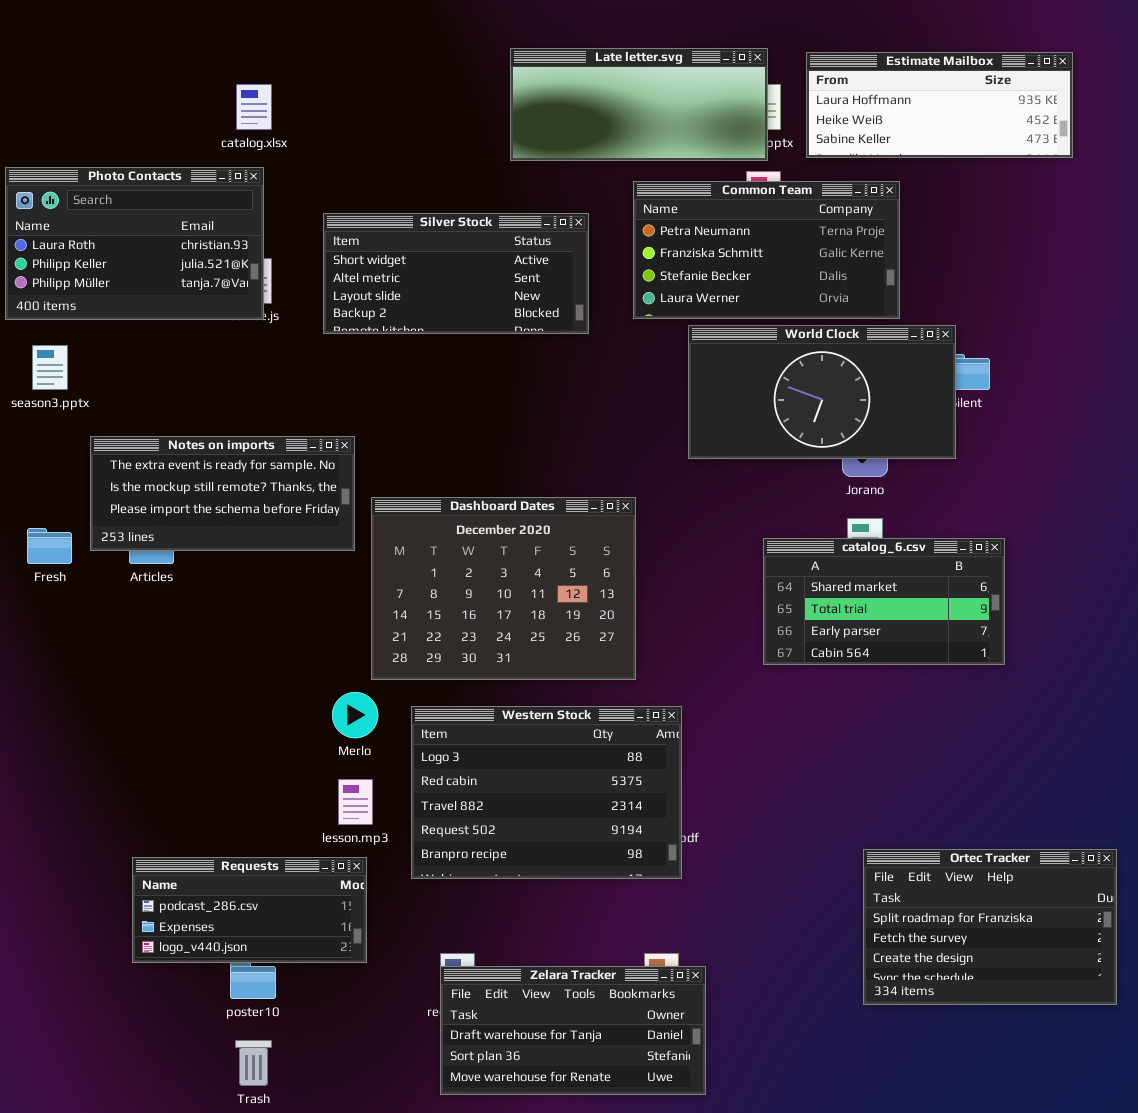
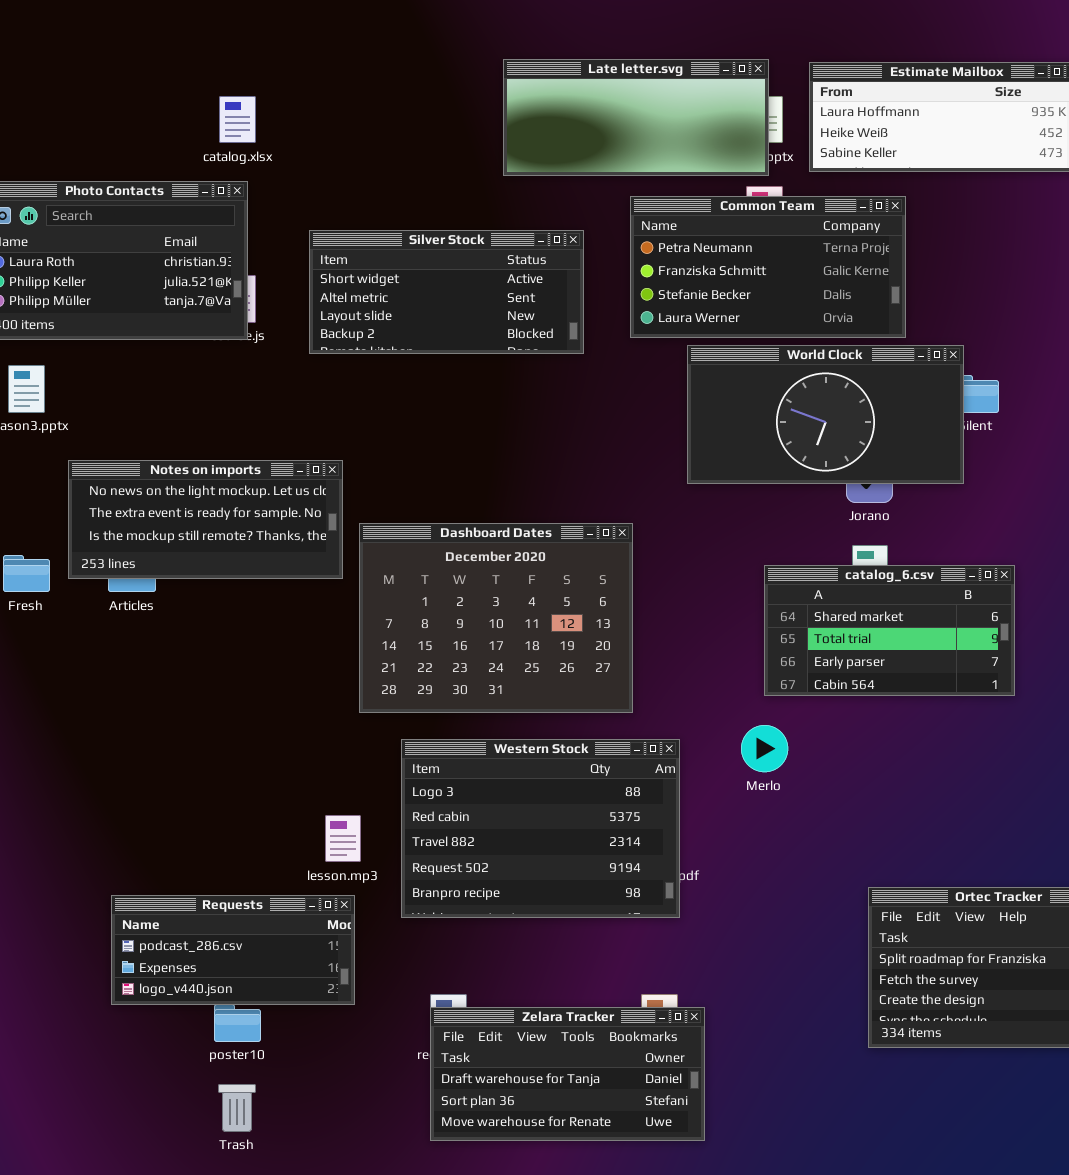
Notes on imports: [90,436,355,551] -> [68,460,343,579], scrolled up 1 row
Merlo: [332,692,378,738] -> [741,725,788,772], moved

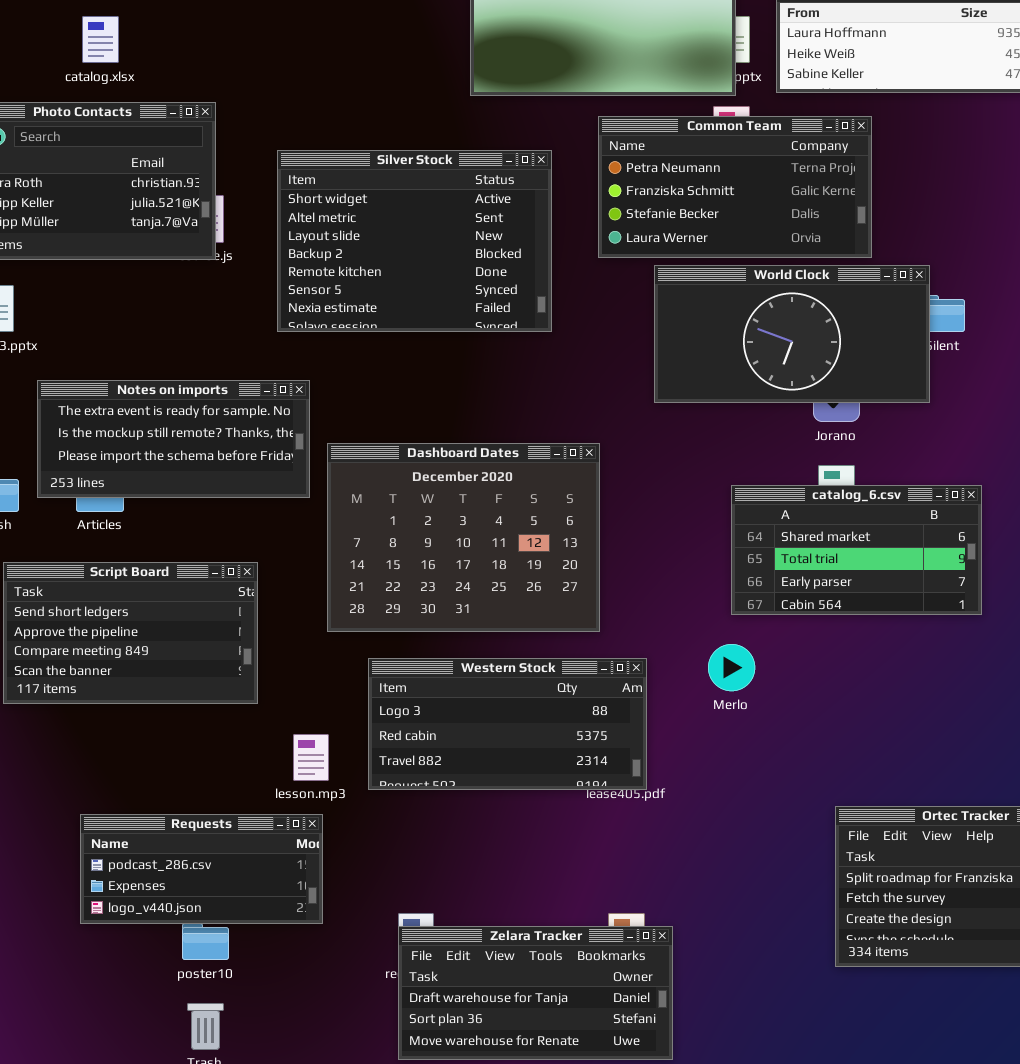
catalog.xlsx: [219,96,256,143] -> [82,16,119,63], moved
Silver Stock: [309,230,584,354] -> [277,150,552,332], resized
Notes on imports: [68,460,343,579] -> [37,380,310,498], scrolled down 1 row
Script Board: none -> [3,562,258,704], opened
Western Stock: [401,739,680,918] -> [368,658,647,790], resized

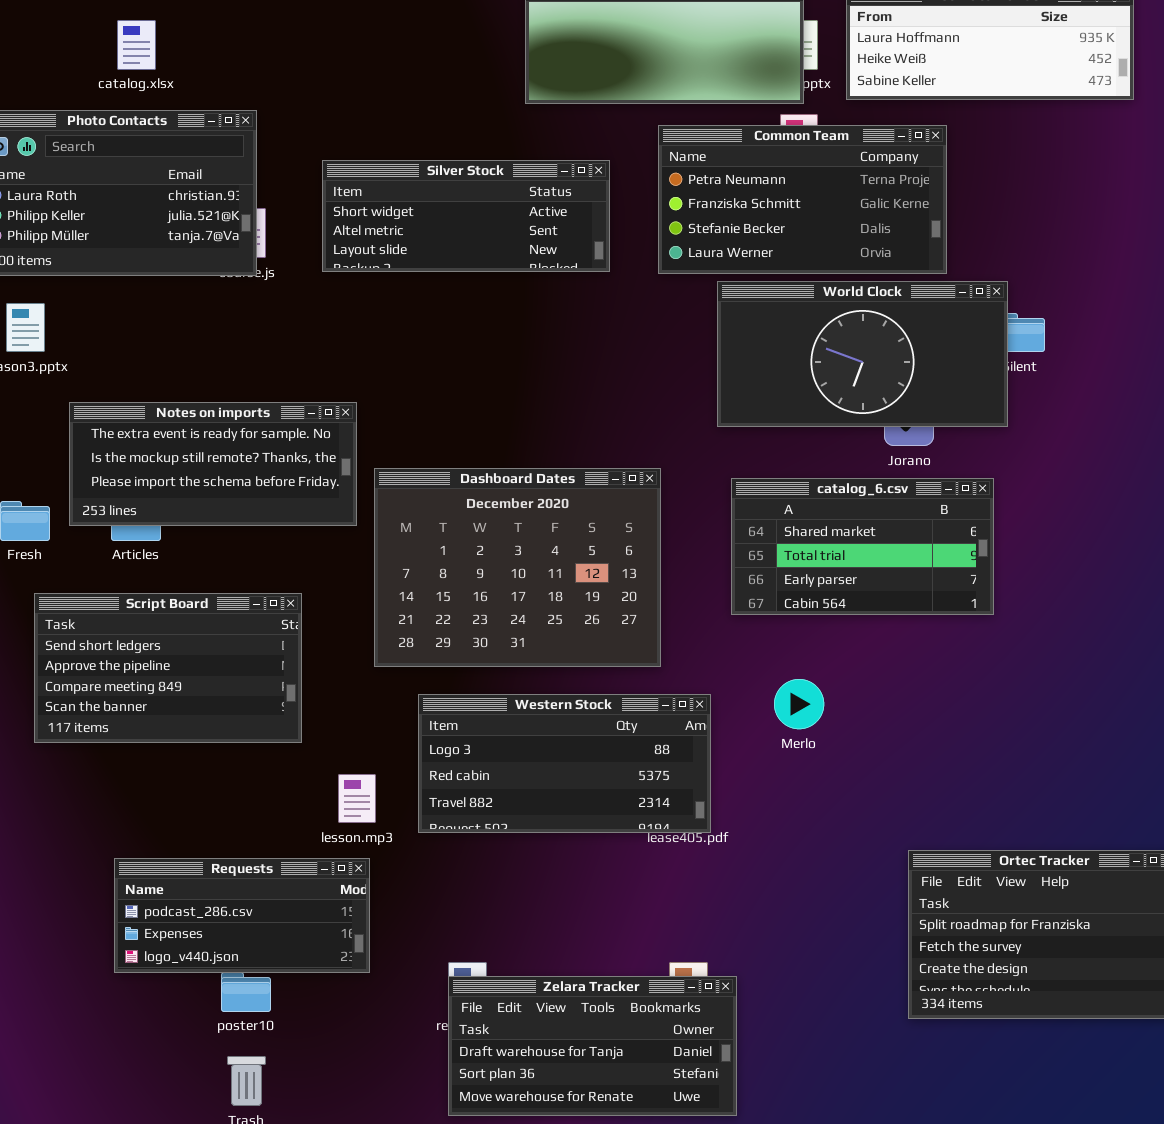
Silver Stock: [277,150,552,332] -> [322,160,610,272], resized
catalog_6.csv: [731,485,982,615] -> [731,478,994,615], moved

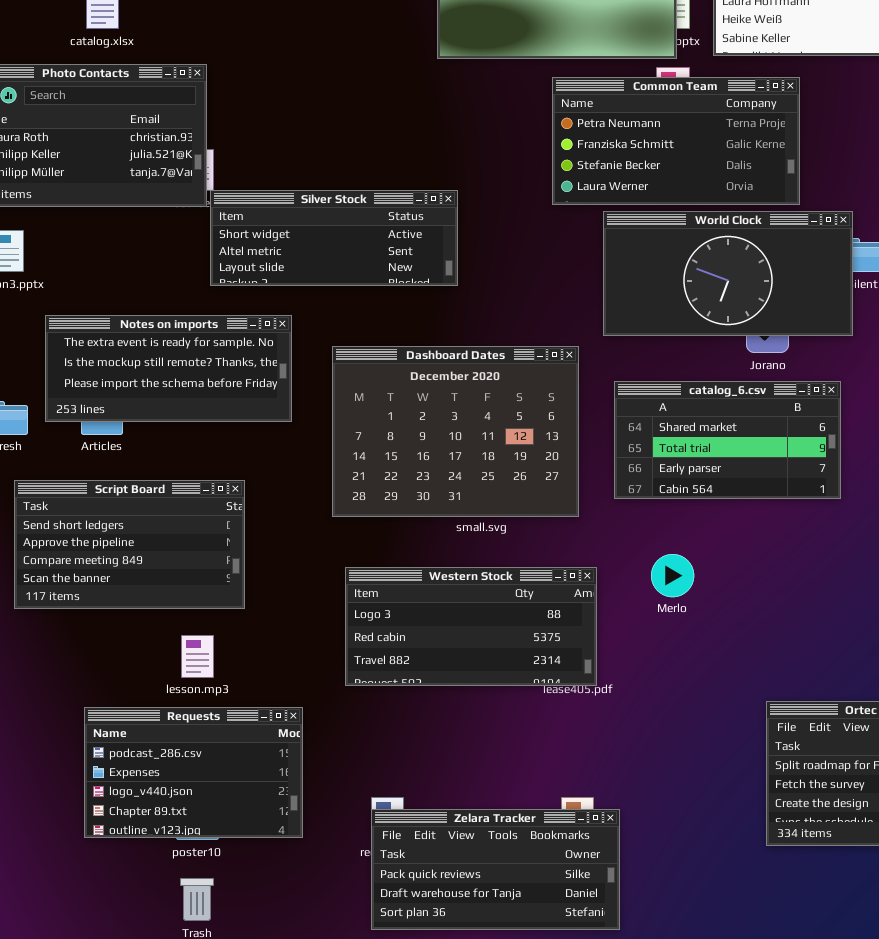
Silver Stock: [322,160,610,272] -> [210,190,458,286], moved
Dashboard Dates: [374,468,661,667] -> [332,346,579,517], moved
lesson.mp3: [338,774,376,823] -> [181,635,214,678], moved
Requests: [114,858,370,973] -> [84,707,303,838], resized
Zelara Tracker: [448,976,737,1116] -> [371,809,620,930], scrolled up 1 row

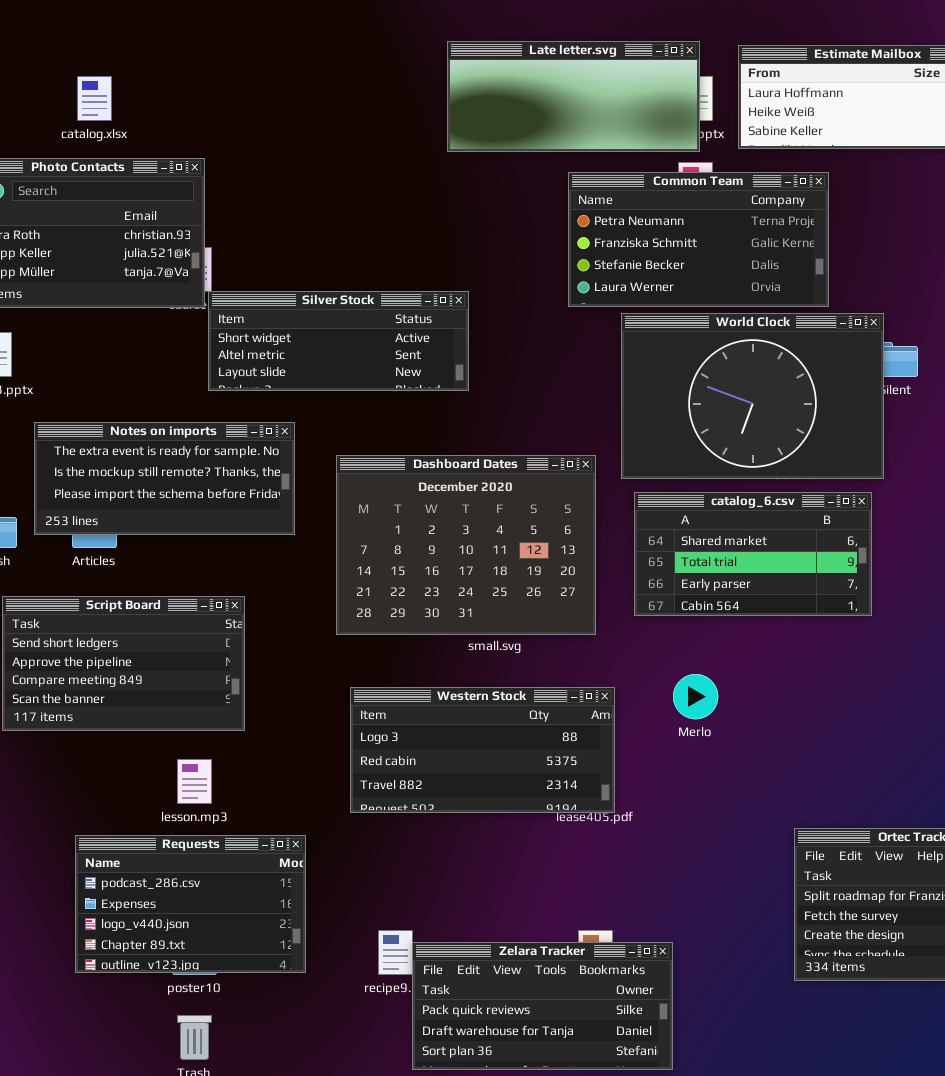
World Clock: [603,211,853,336] -> [621,313,884,479], resized
Zelara Tracker: [371,809,620,930] -> [412,942,673,1070], moved

